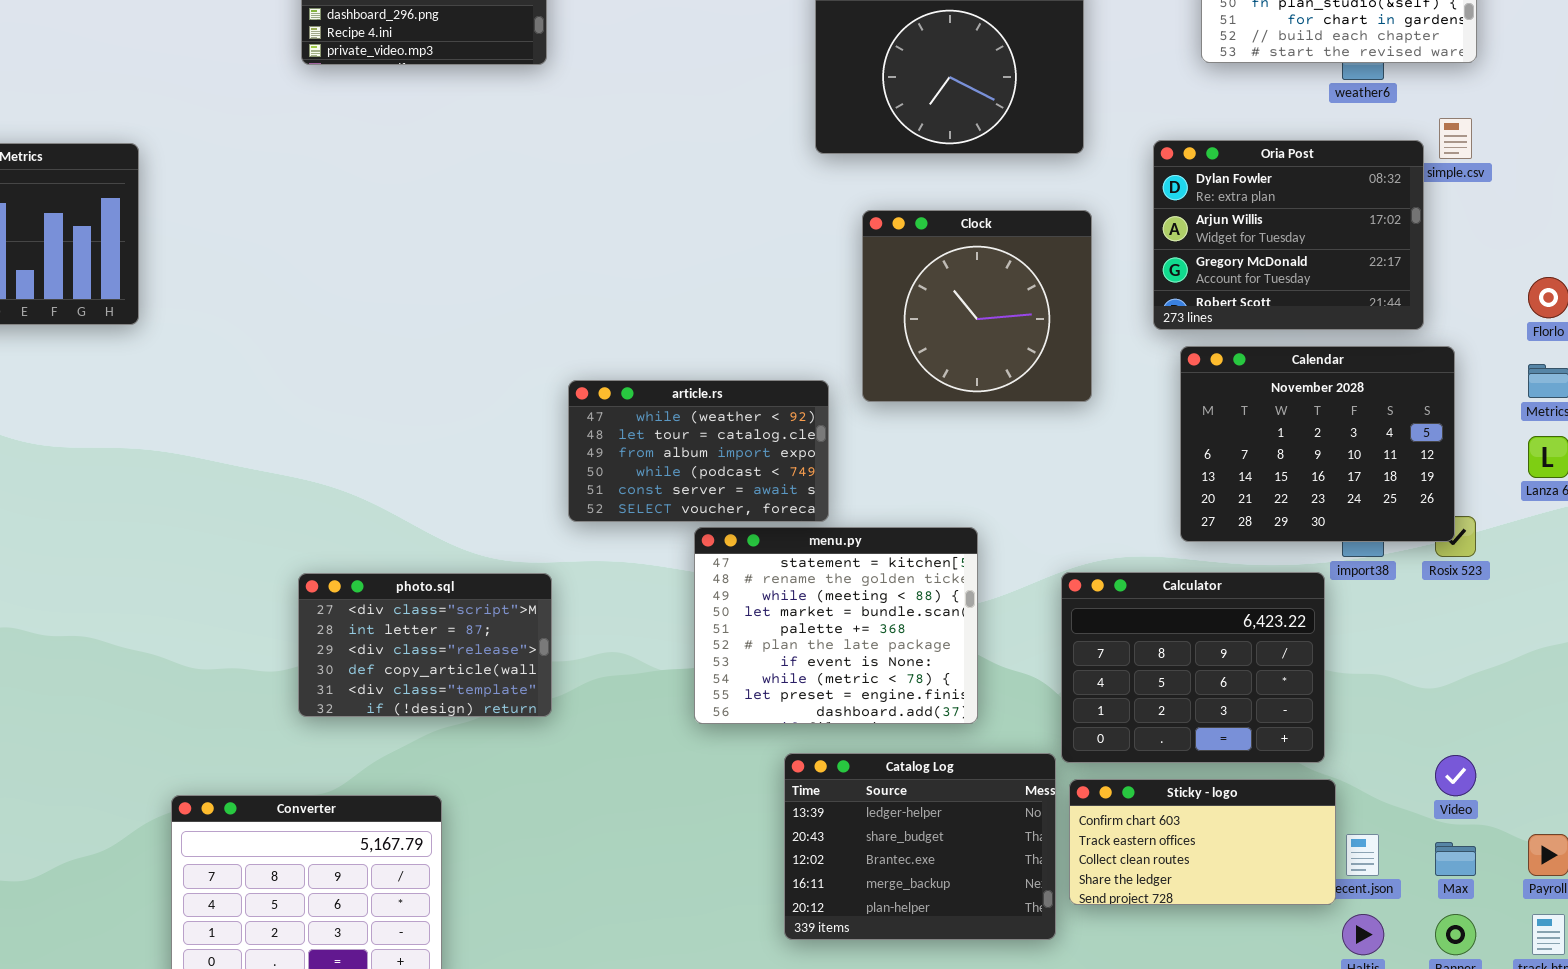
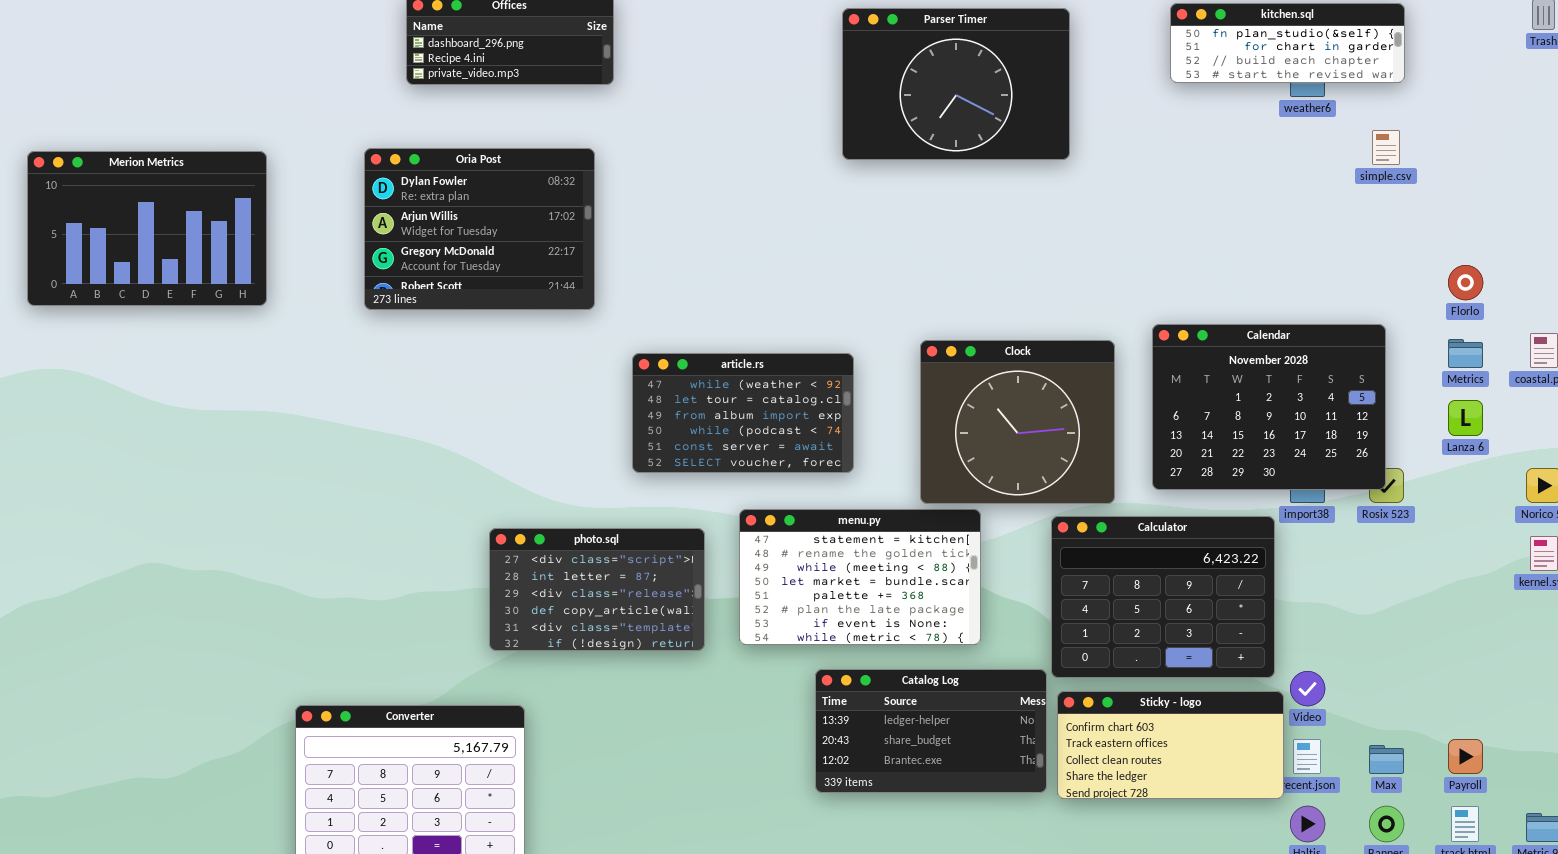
Oria Post: [1153,140,1424,330] -> [364,148,595,310], moved
Clock: [862,210,1092,402] -> [920,340,1115,504], moved
menu.py: [694,527,978,724] -> [739,509,981,645], resized
photo.sql: [298,573,552,717] -> [489,528,705,651], moved
Catalog Log: [784,753,1056,940] -> [815,669,1047,793], resized
Video: [1435,755,1476,796] -> [1290,671,1325,706], moved

